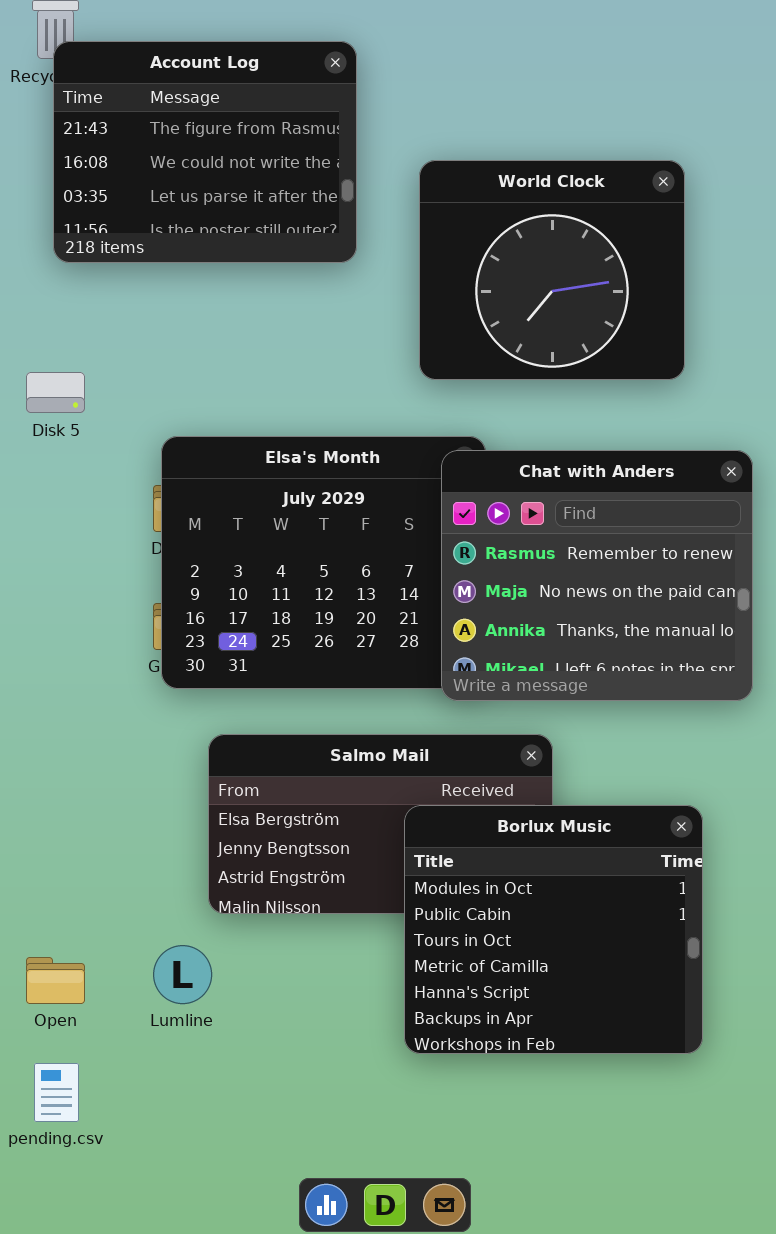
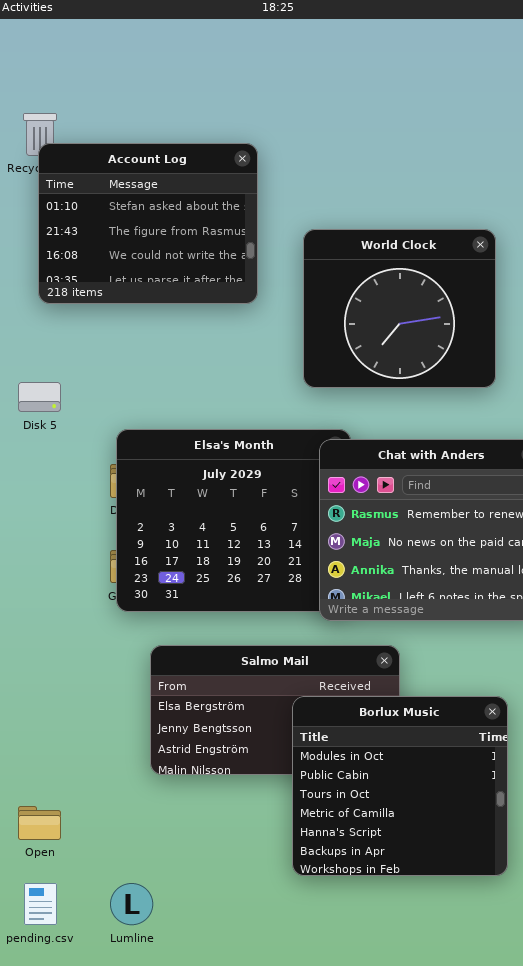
Account Log: [53,41,357,263] -> [38,143,258,304], scrolled up 1 row
Lumline: [153,945,212,1004] -> [110,883,153,925], moved

